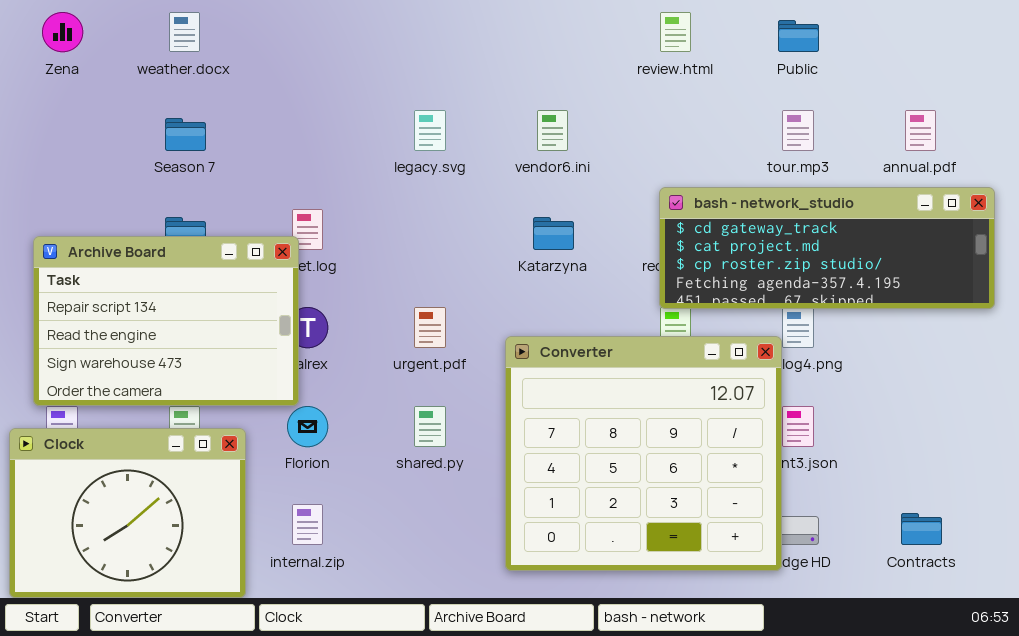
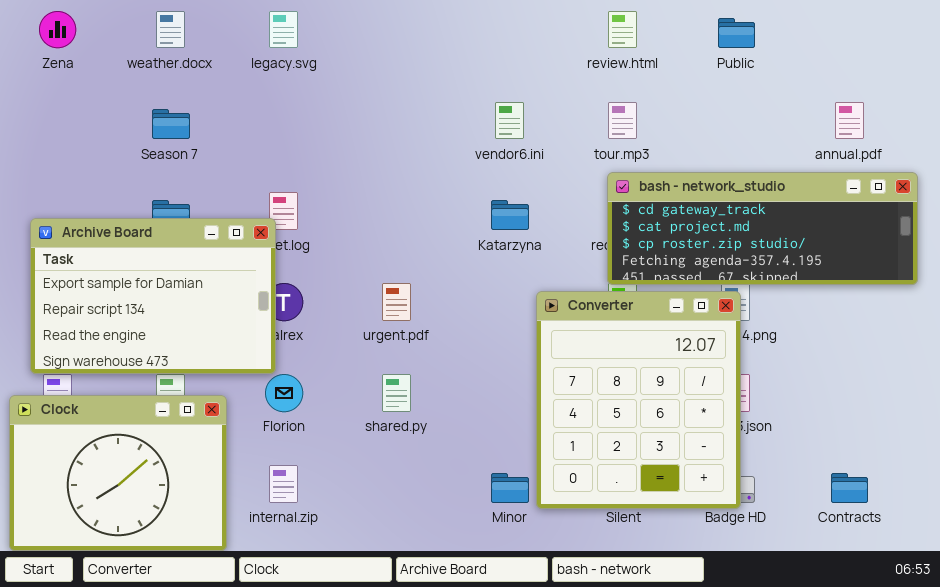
legacy.svg: [414,110,446,151] -> [269,11,298,48], moved
tour.mp3: [782,110,814,151] -> [608,102,637,139], moved
Archive Board: [33,236,299,406] -> [30,218,276,374], scrolled up 1 row
Converter: [505,336,782,571] -> [536,291,741,509], moved, resized

